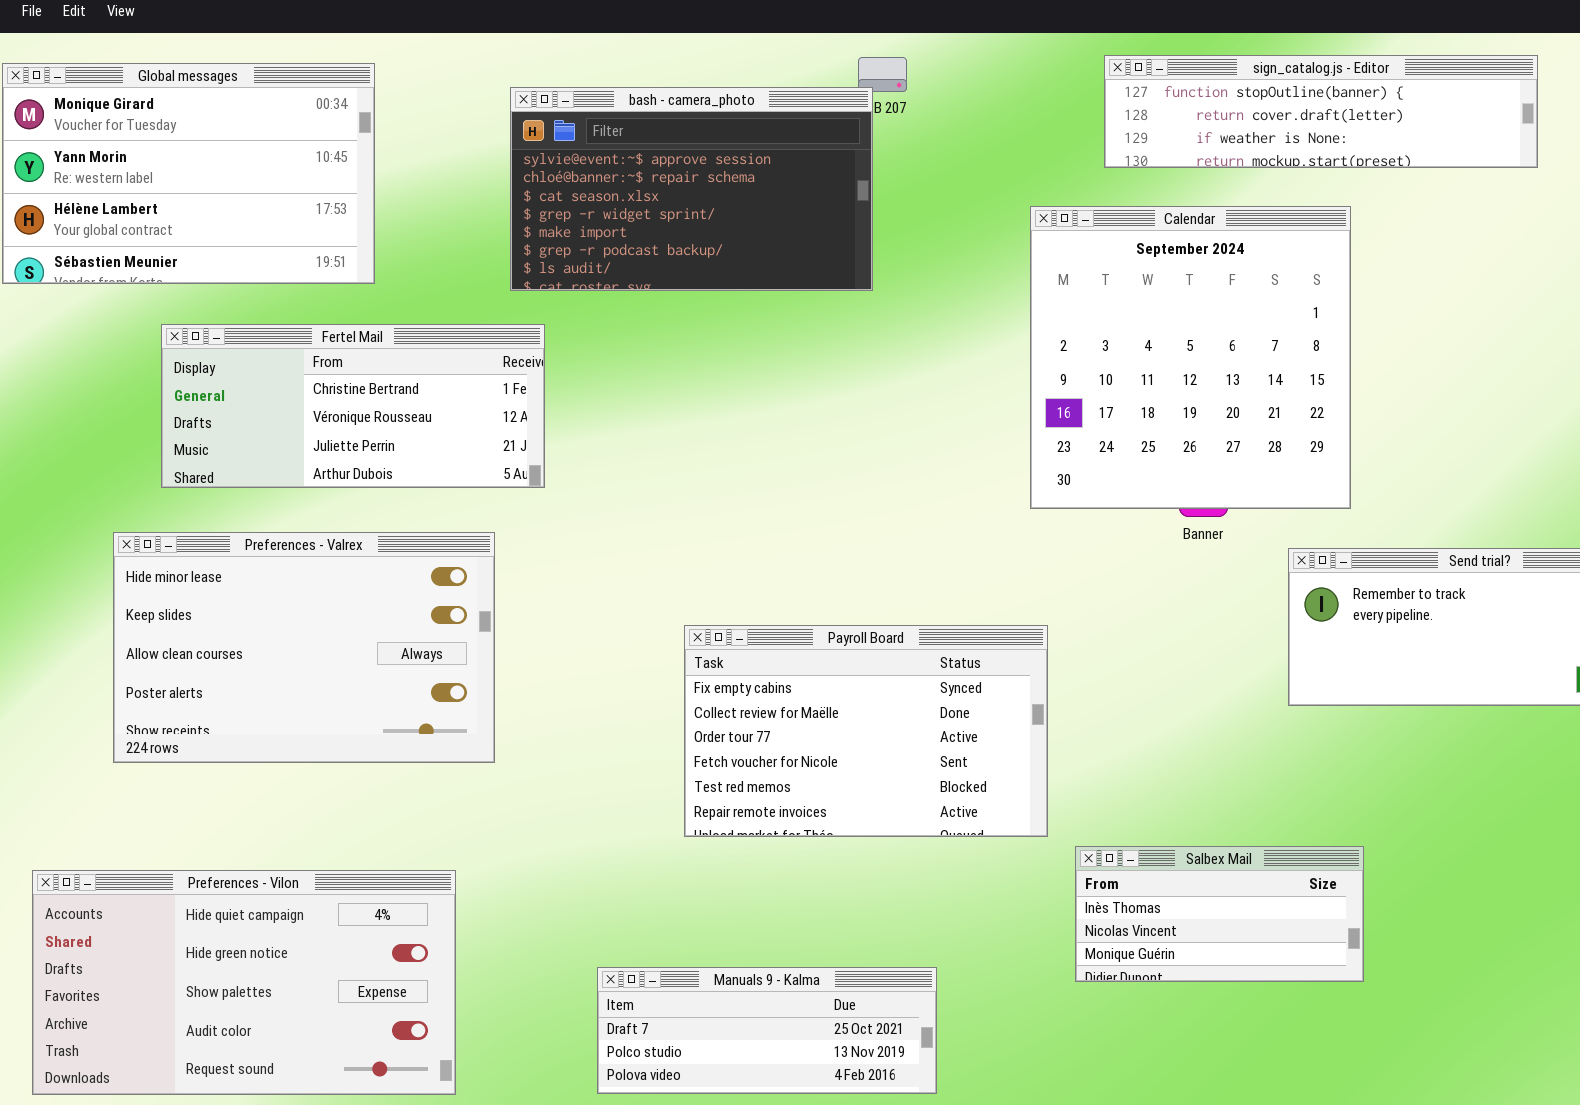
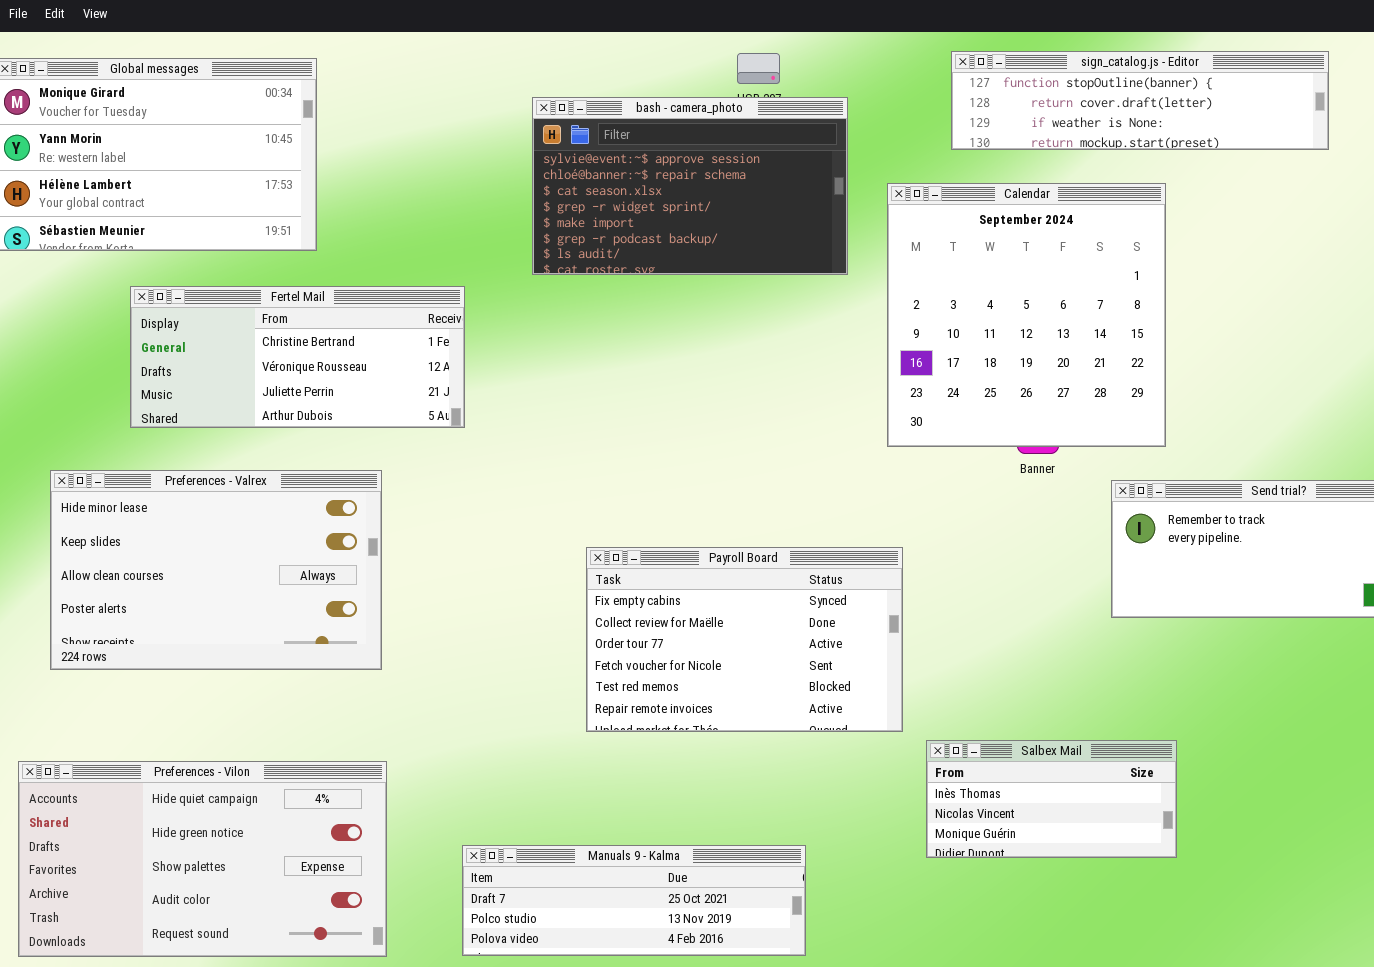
bash - camera_photo: [510,87,873,291] -> [532,97,848,275], moved
Preferences - Valrex: [113,532,495,763] -> [50,470,382,670], moved
Manuals 9 - Kalma: [597,967,937,1094] -> [462,845,806,956], resized

